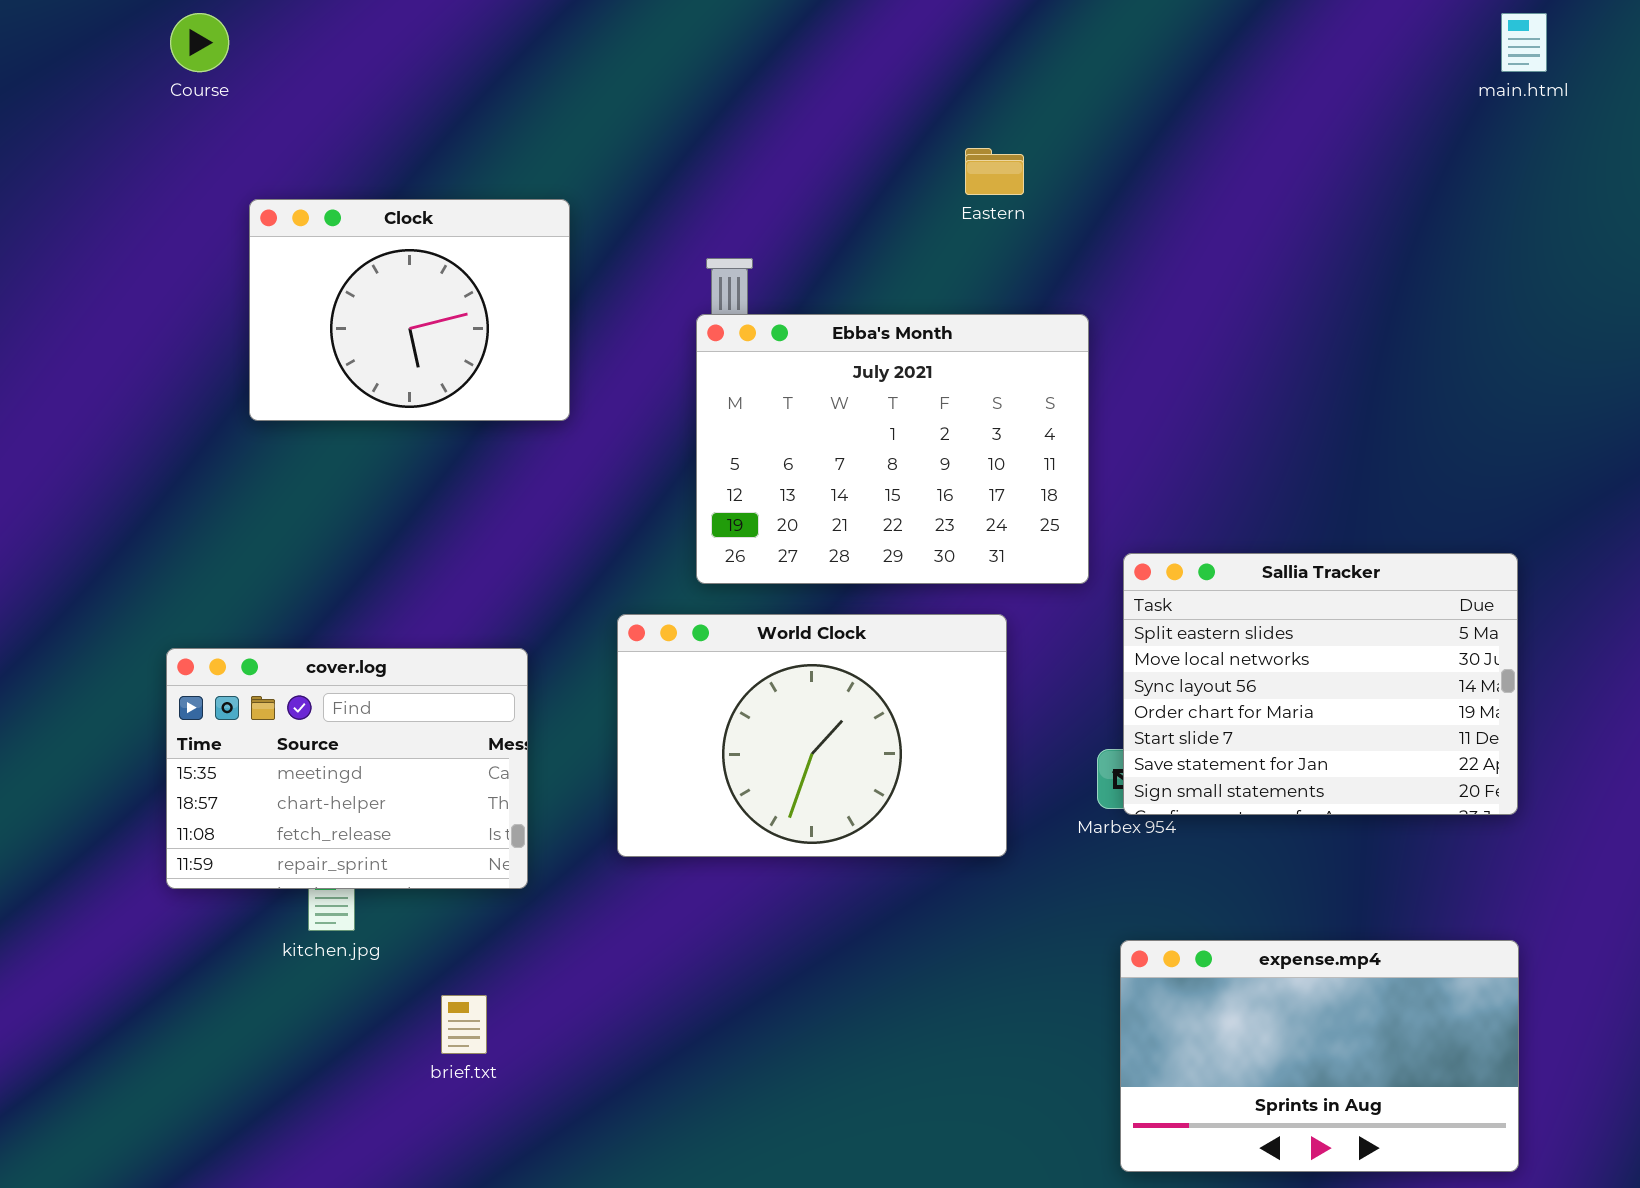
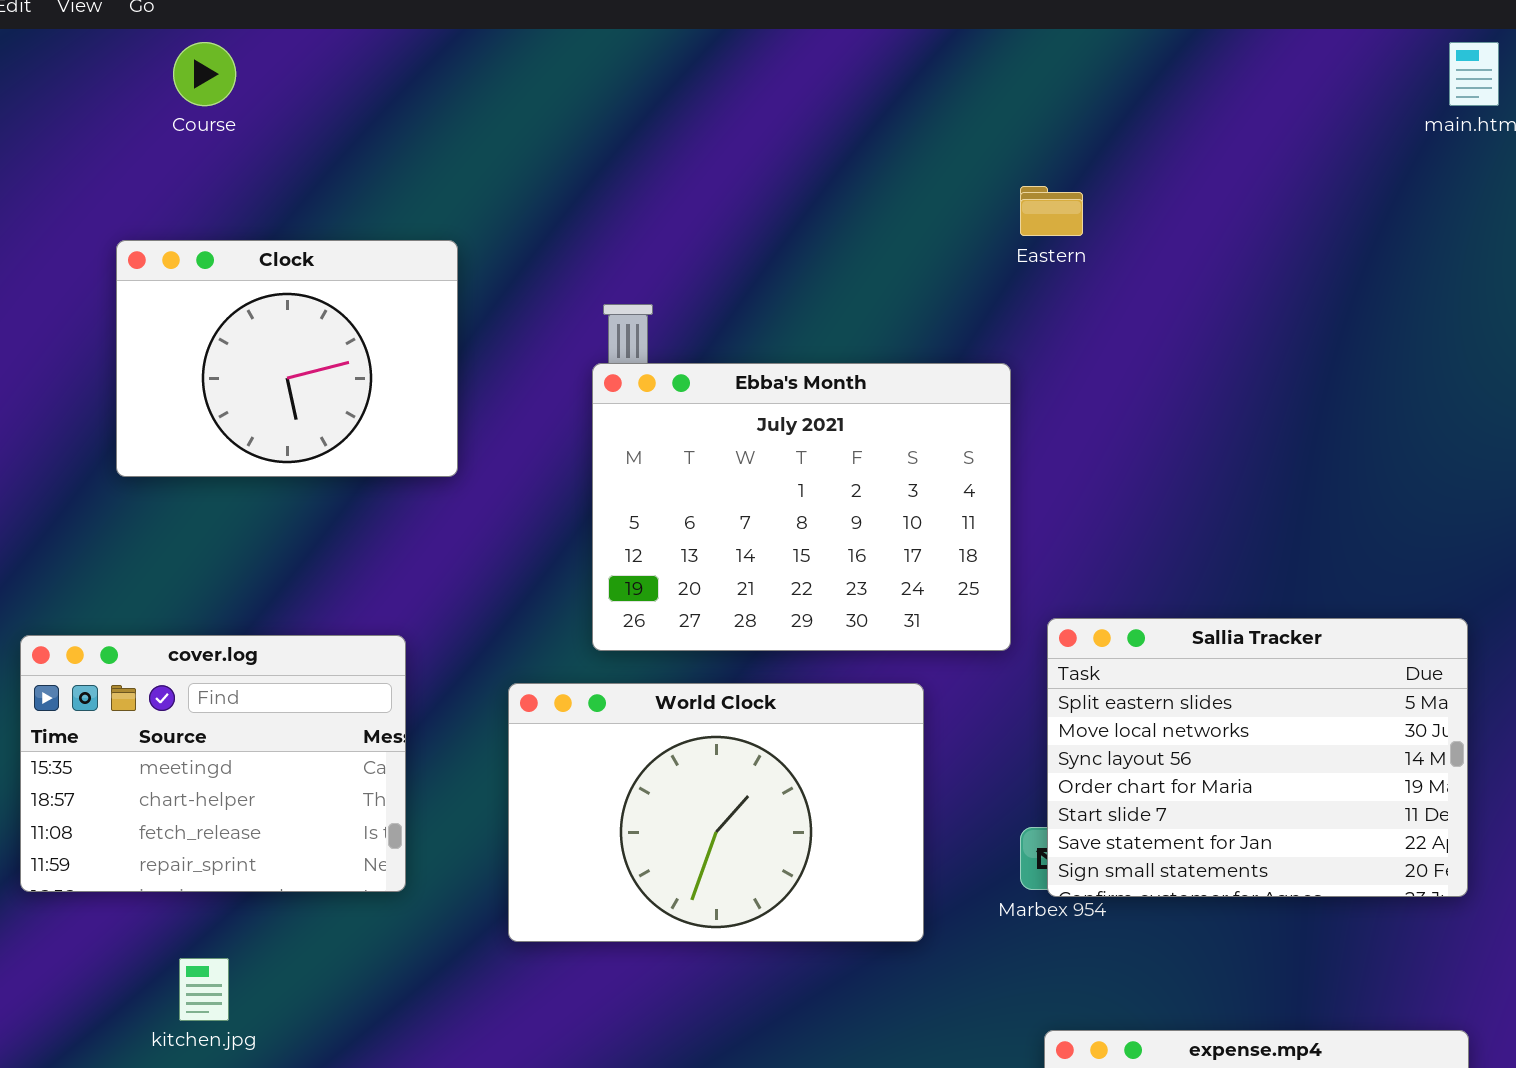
Course: [170,13,229,72] -> [173,42,236,106], moved
Eastern: [965,148,1024,195] -> [1020,186,1083,236], moved
cover.log: [166,648,528,889] -> [20,635,406,892], moved

